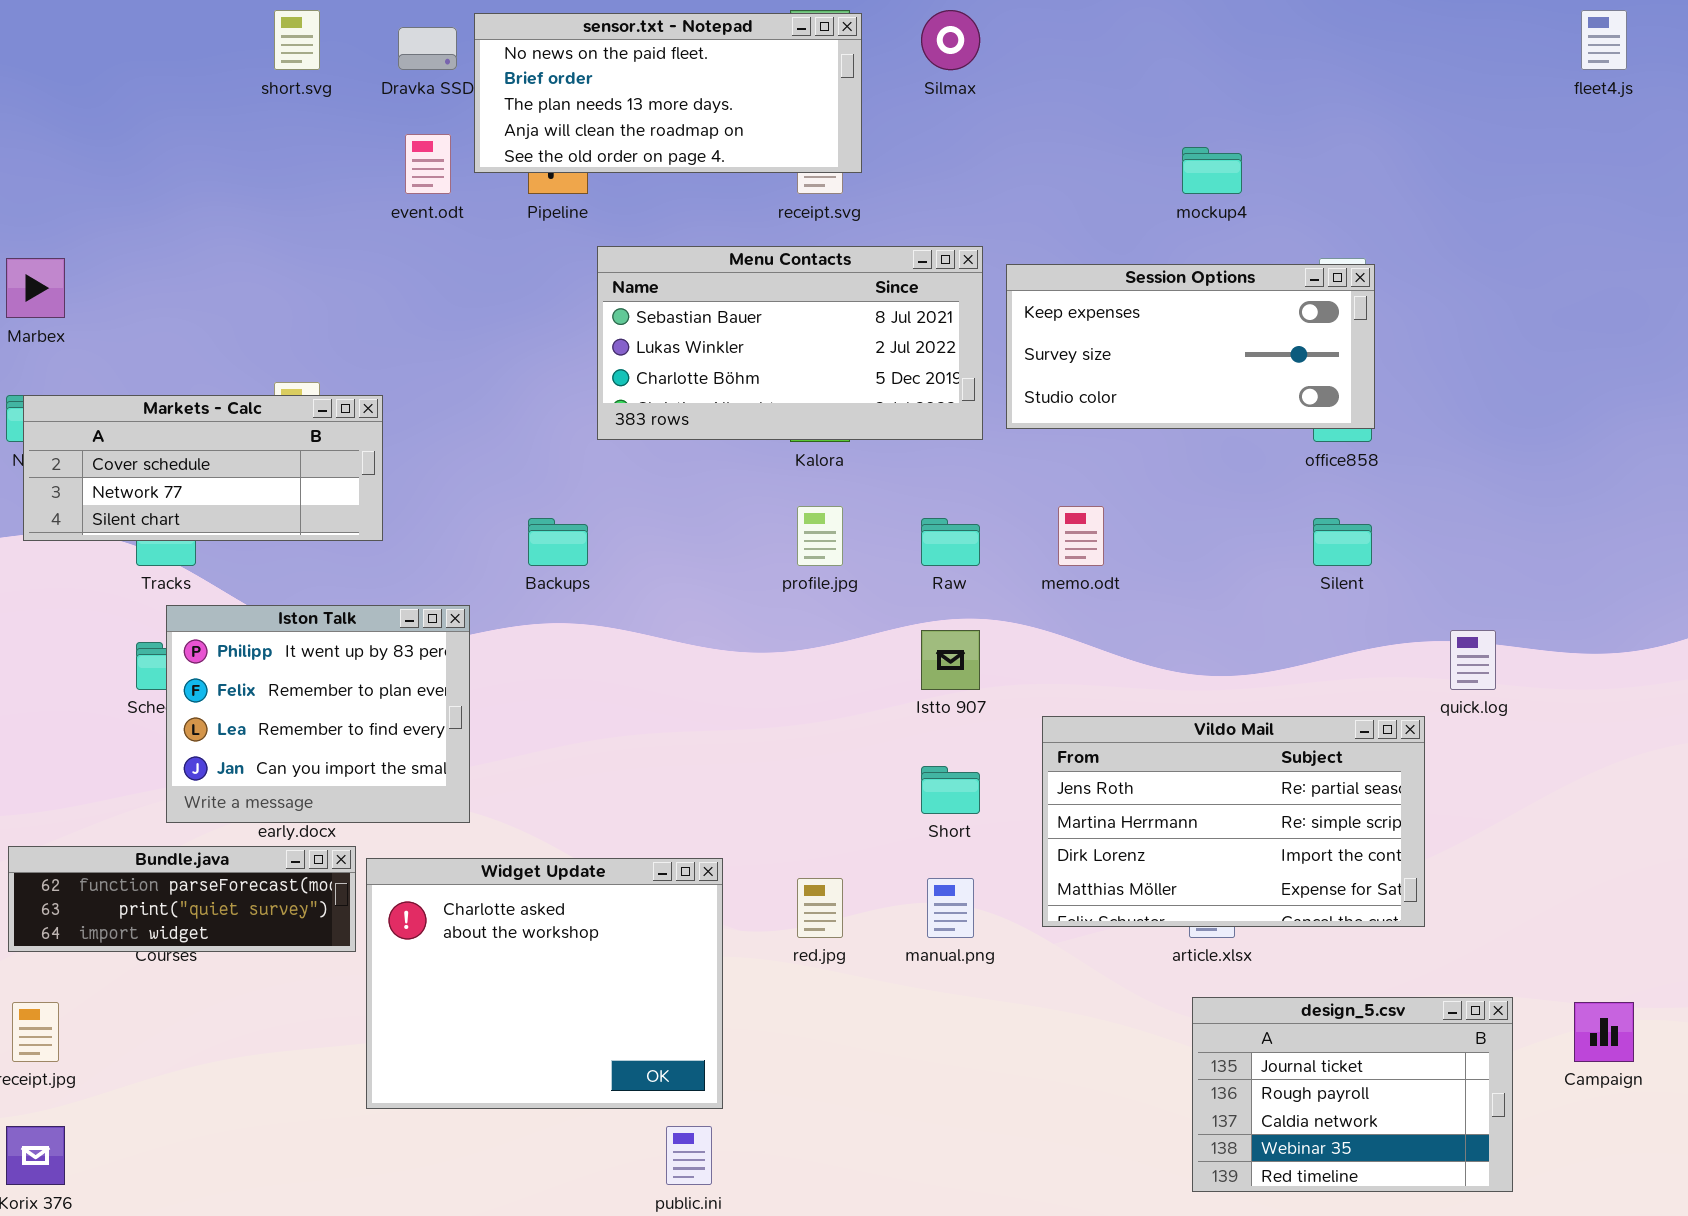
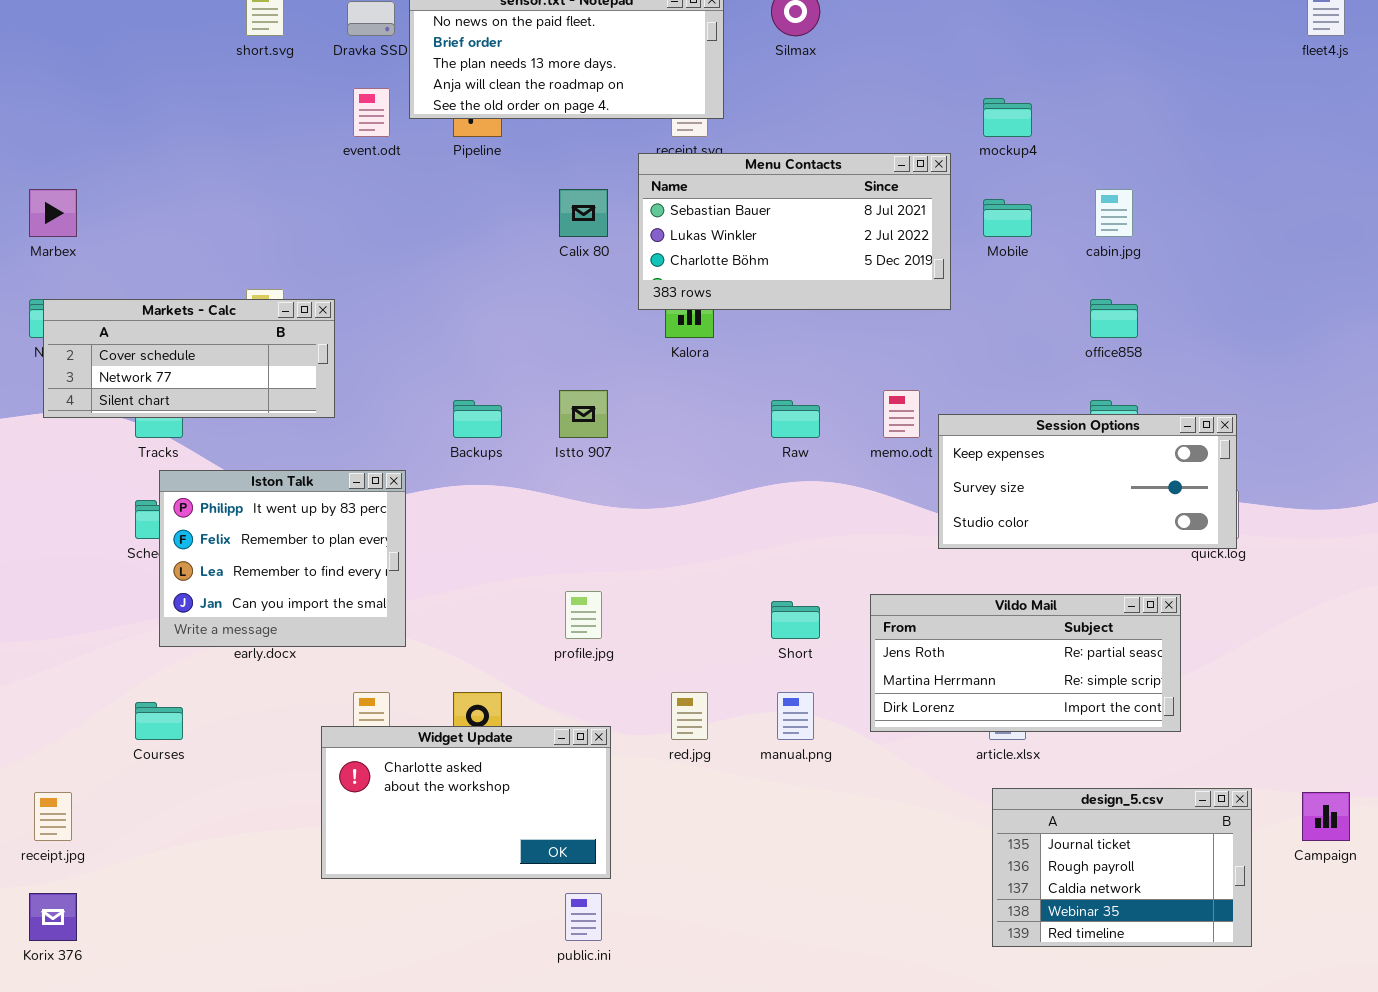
Menu Contacts: [597,246,983,440] -> [638,153,951,310], moved
Session Options: [1006,264,1375,429] -> [938,414,1237,549], moved
profile.jpg: [797,506,843,566] -> [565,591,602,639], moved
Istto 907: [921,630,980,690] -> [559,390,608,438], moved
Vildo Mail: [1042,716,1425,927] -> [870,594,1181,732], resized
Bundle.java: [8,846,356,952] -> none, closed
Widget Update: [366,858,723,1109] -> [321,726,611,879], resized

